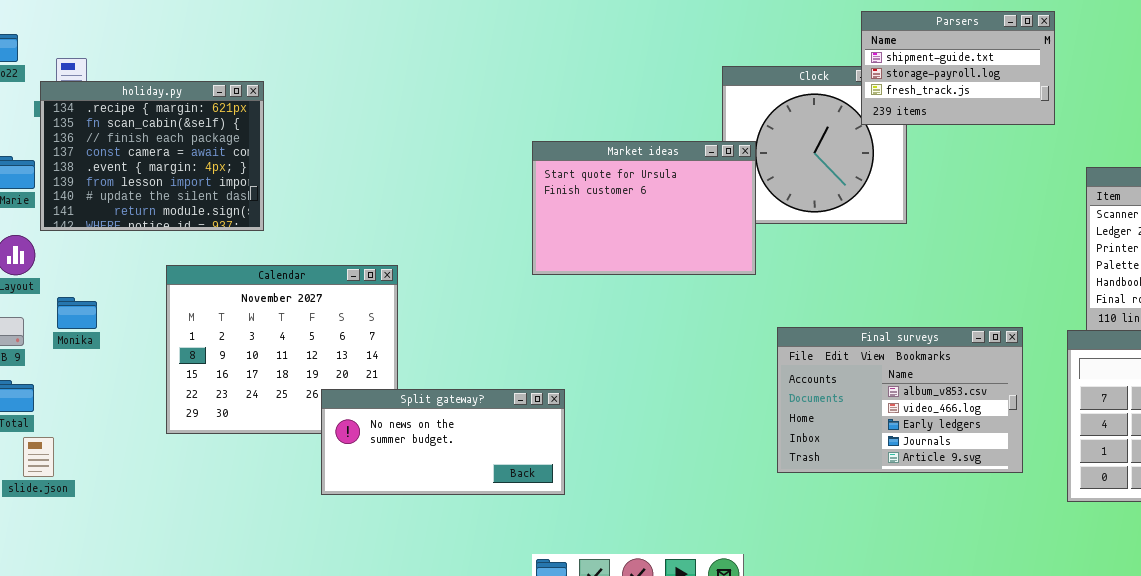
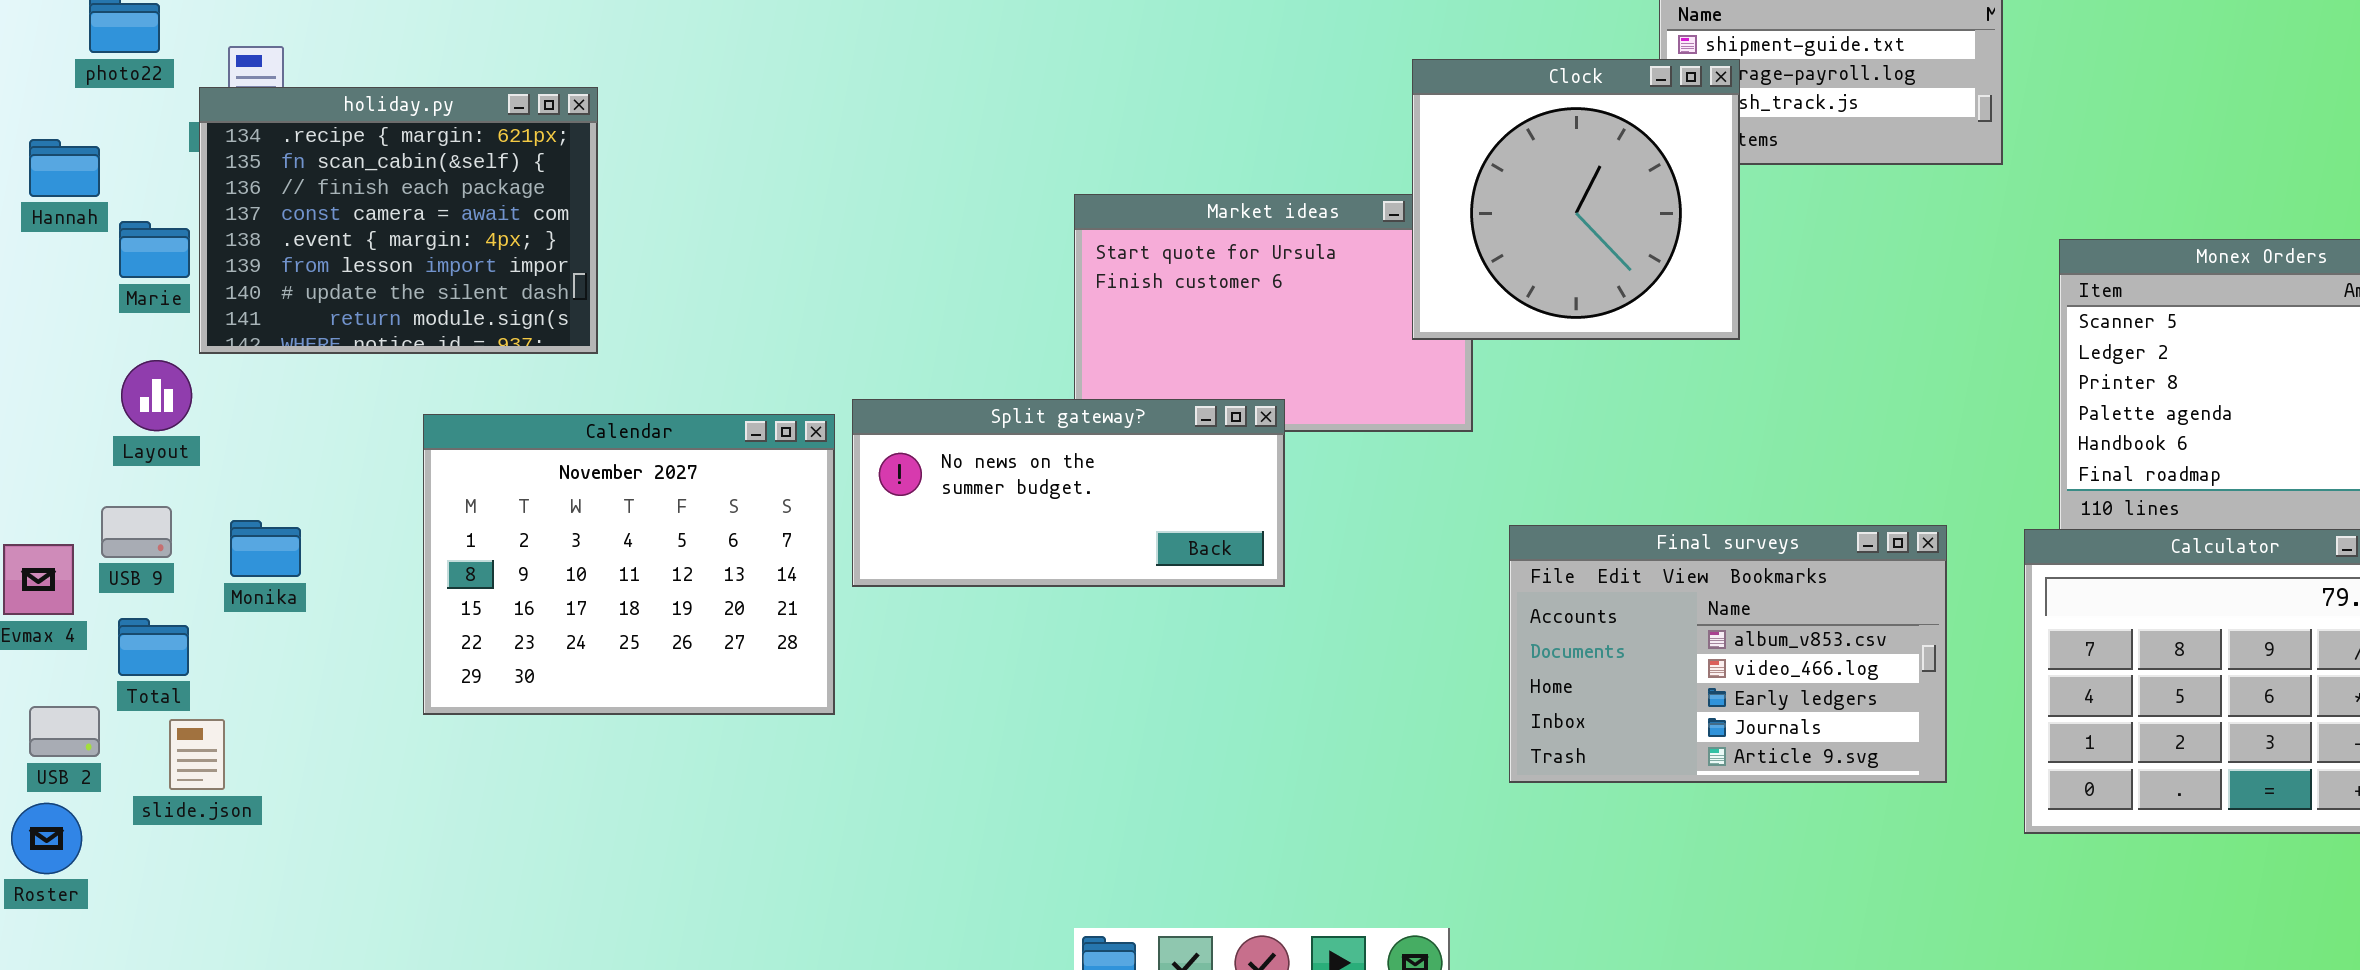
Clock: [722,66,907,224] -> [1412,59,1740,340], raised
Monika: [57,297,97,329] -> [230,520,301,577], moved
Split gateway?: [321,389,565,495] -> [852,399,1285,587], moved

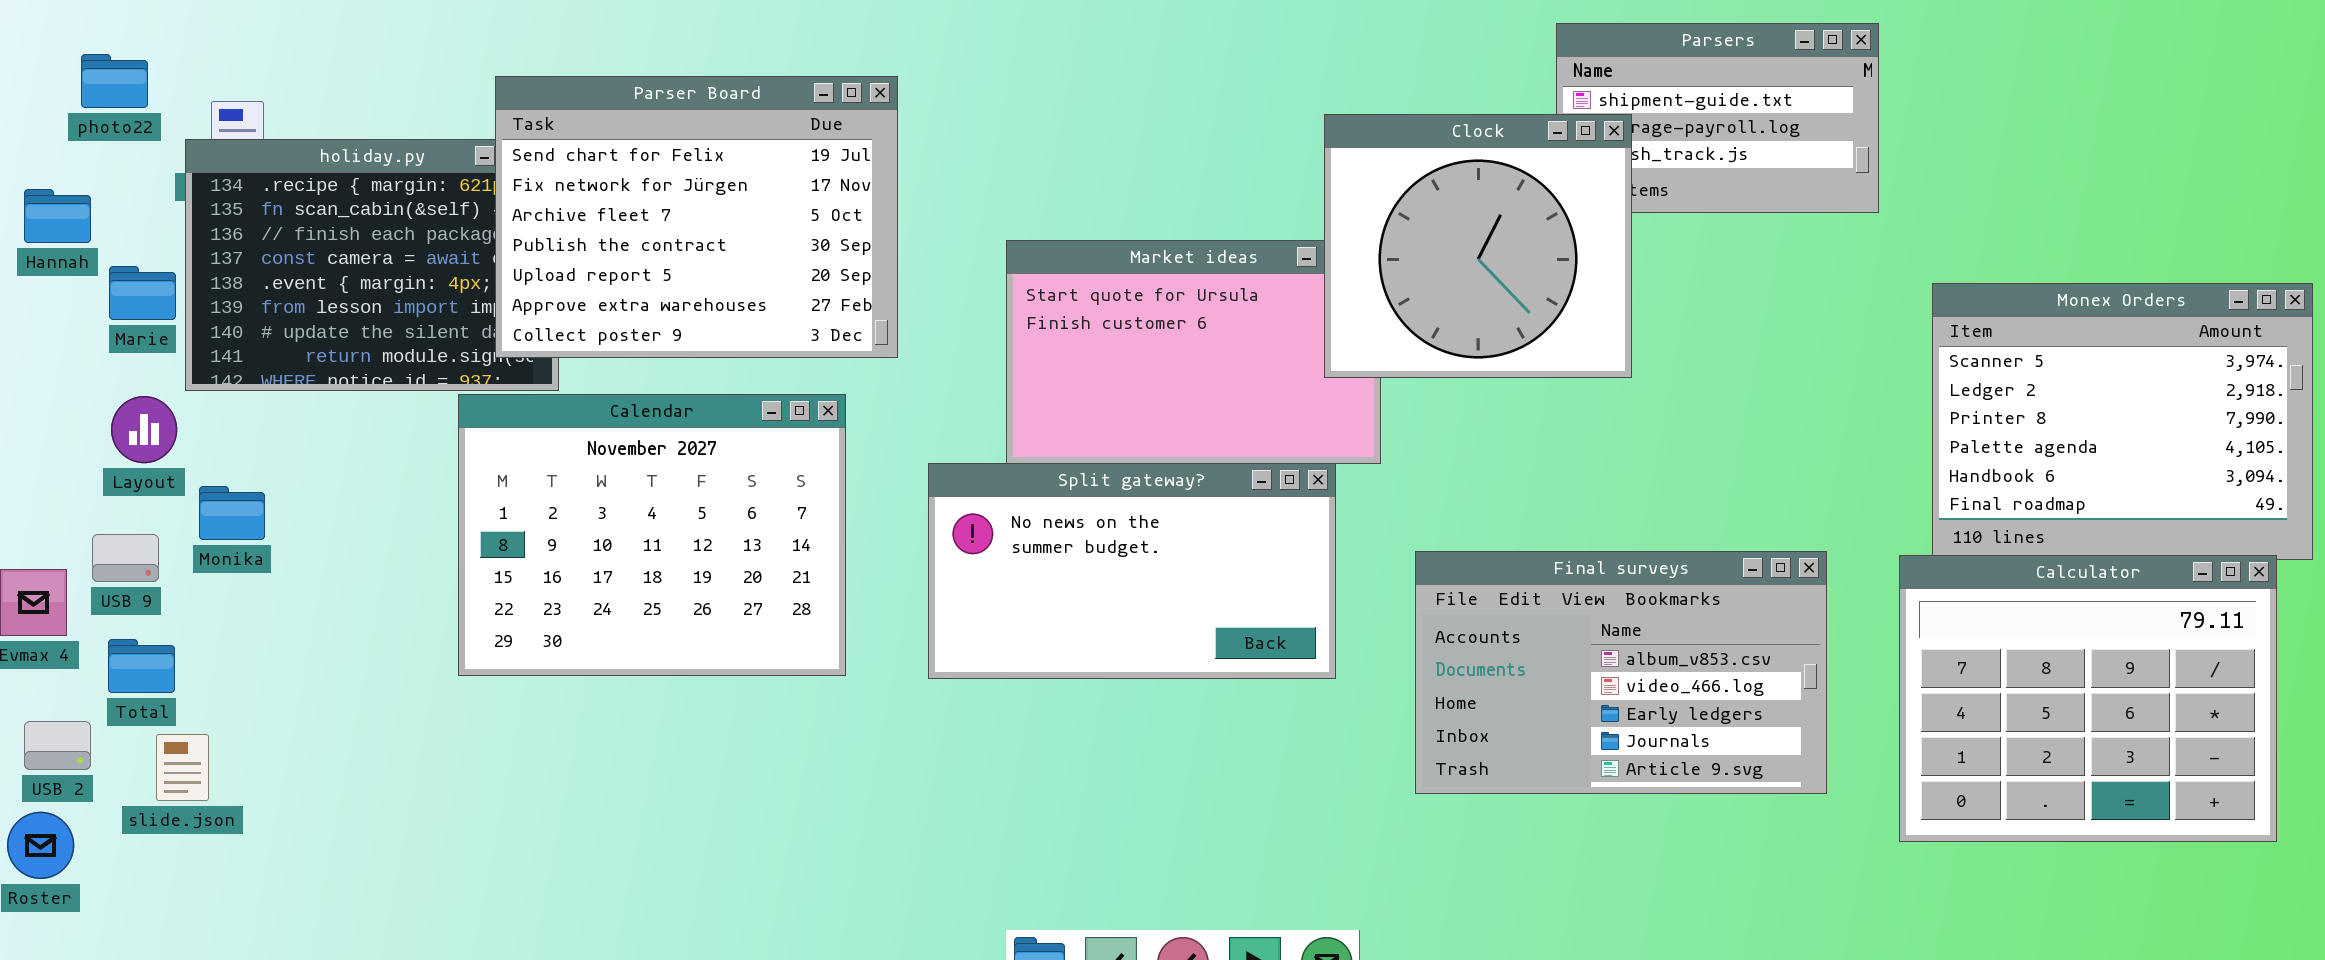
Parser Board: none -> [495,76,898,358], opened
Split gateway?: [852,399,1285,587] -> [928,463,1336,679], moved, resized
Calendar: [423,414,835,715] -> [458,394,846,676], moved
Monika: [230,520,301,577] -> [199,486,265,540], moved

